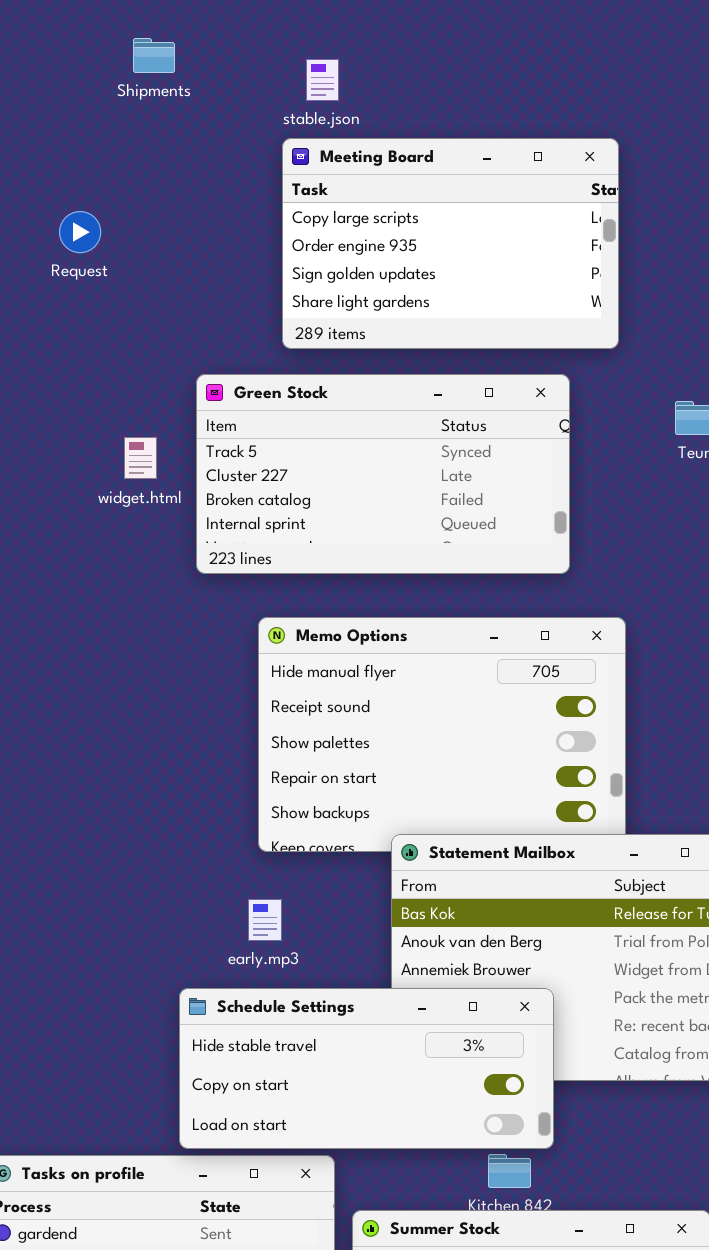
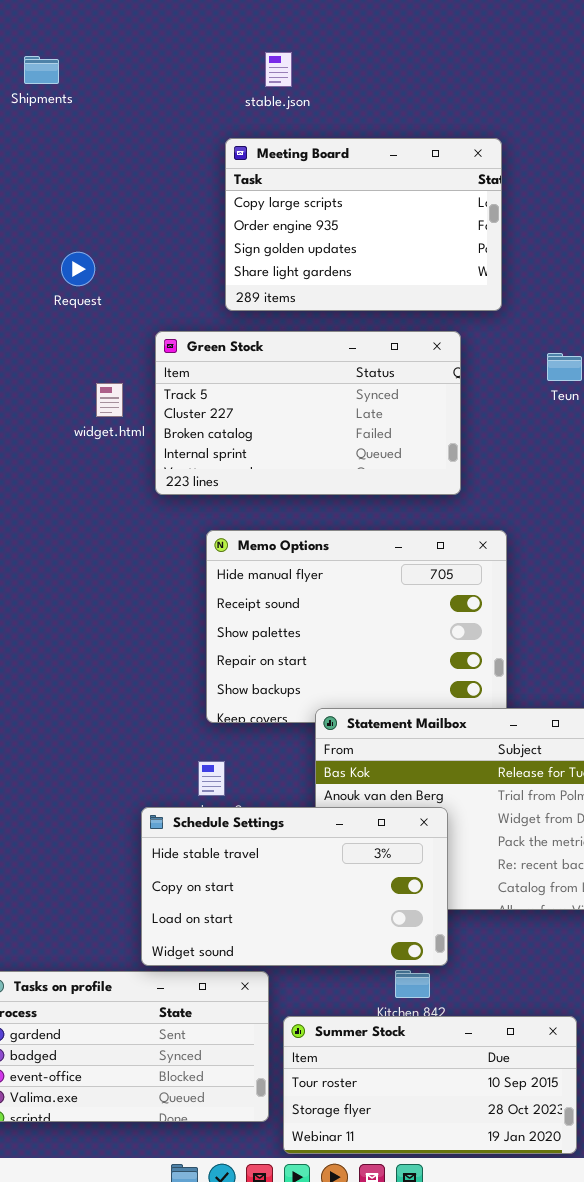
Shipments: [133,38,175,73] -> [24,56,59,84], moved
stable.json: [306,59,339,101] -> [265,52,292,87], moved
Request: [59,211,101,253] -> [61,252,95,286], moved
Schedule Settings: [179,988,554,1149] -> [141,807,448,966], resized

